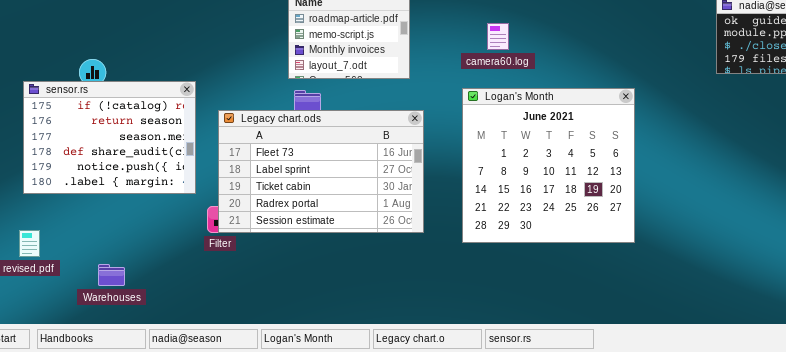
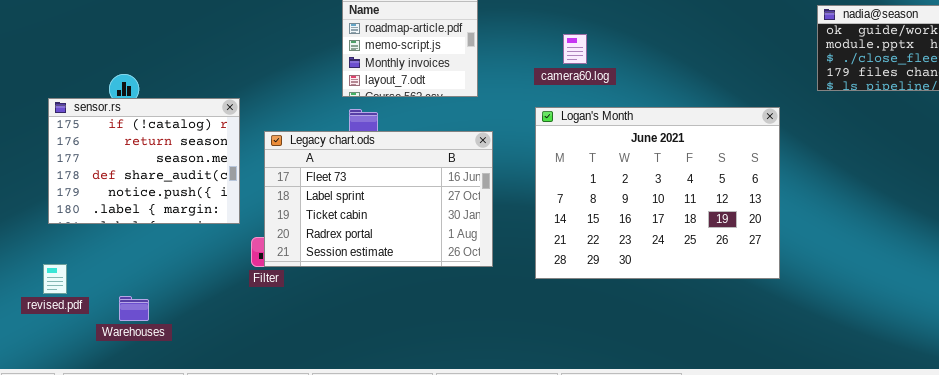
Logan's Month: [462,88,635,243] -> [535,107,780,279], resized
Warehouses: [98,264,125,286] -> [119,296,149,321], moved

